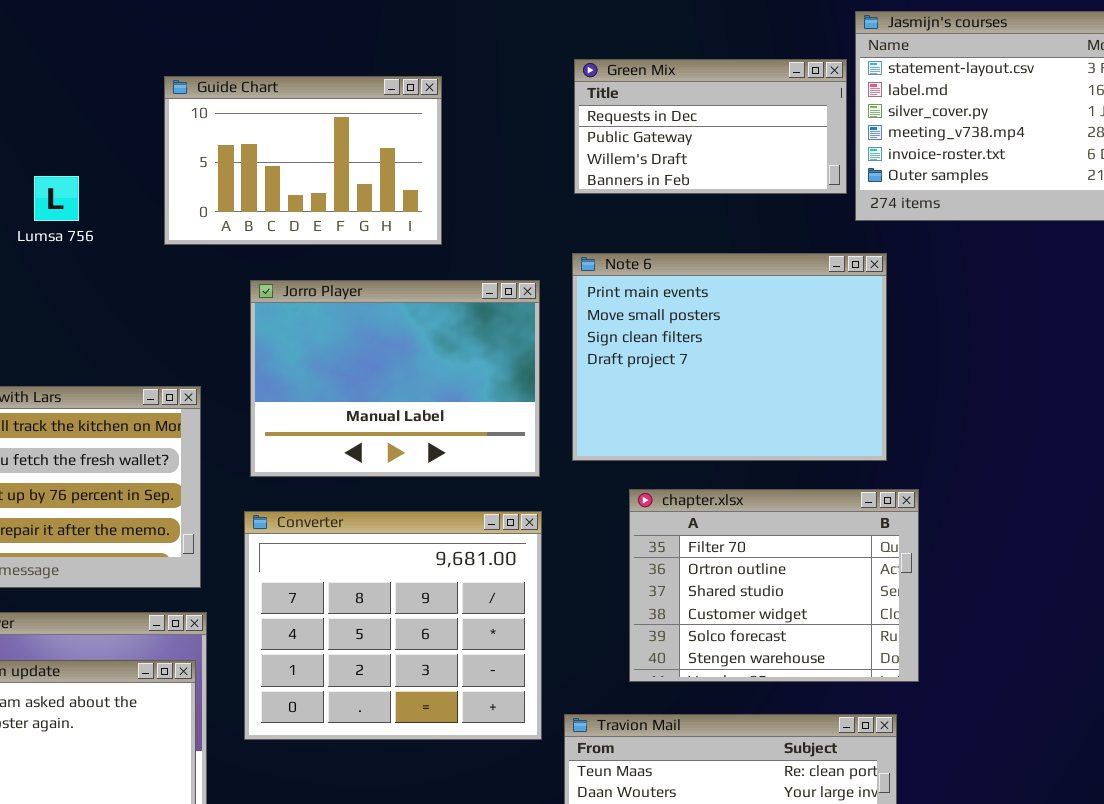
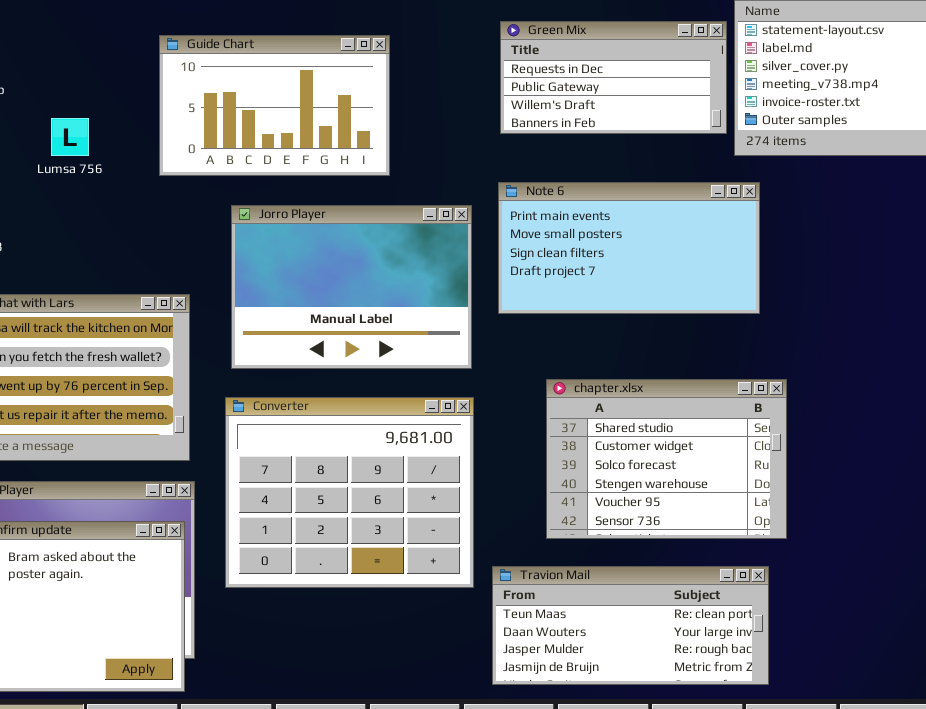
Note 6: [572,253,887,461] -> [498,182,760,314], resized
chapter.xlsx: [629,489,919,682] -> [546,379,787,539], scrolled down 2 rows

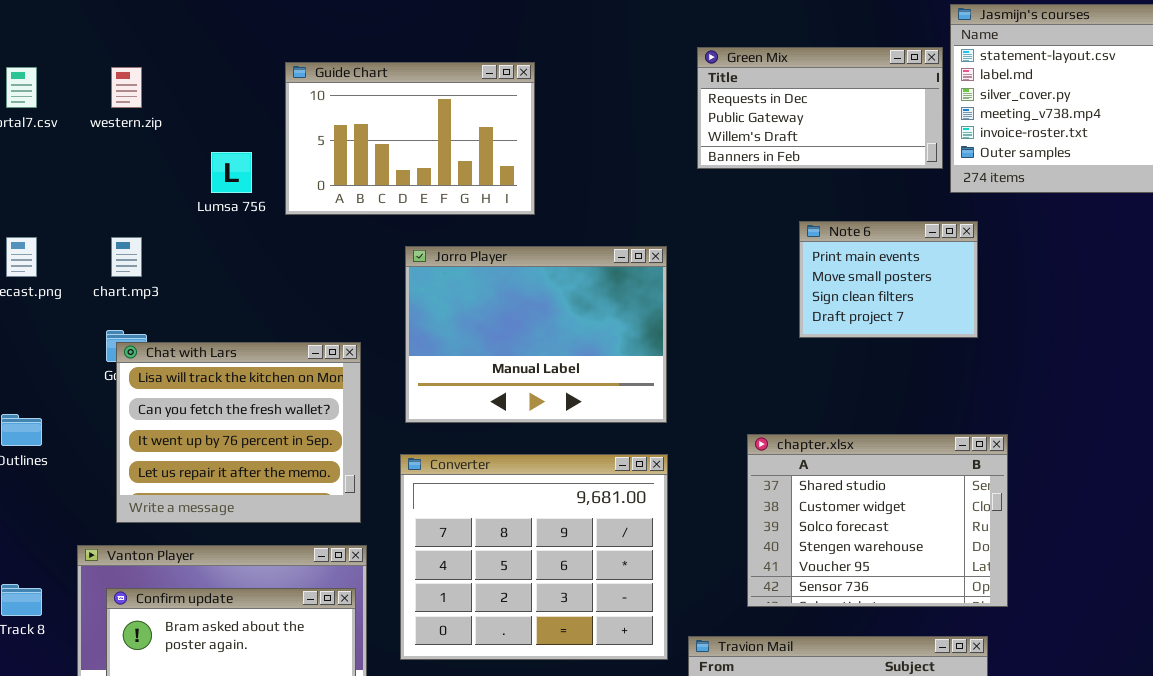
Guide Chart: [159,35,390,176] -> [285,62,535,215], moved
Note 6: [498,182,760,314] -> [799,221,978,338], resized

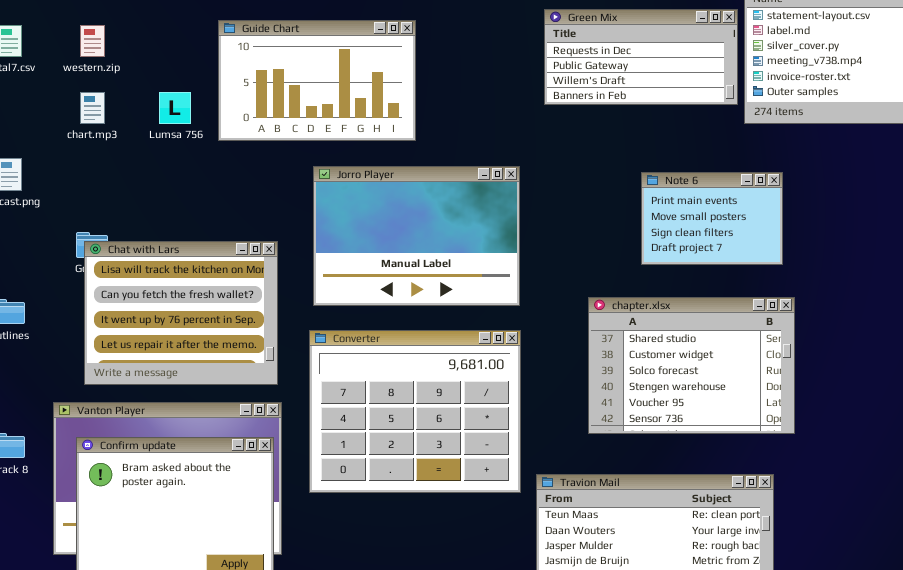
Note 6: [799,221,978,338] -> [641,172,783,265], moved
chart.mp3: [111,237,142,277] -> [80,92,105,124], moved
chapter.xlsx: [747,434,1008,607] -> [588,297,795,434], moved

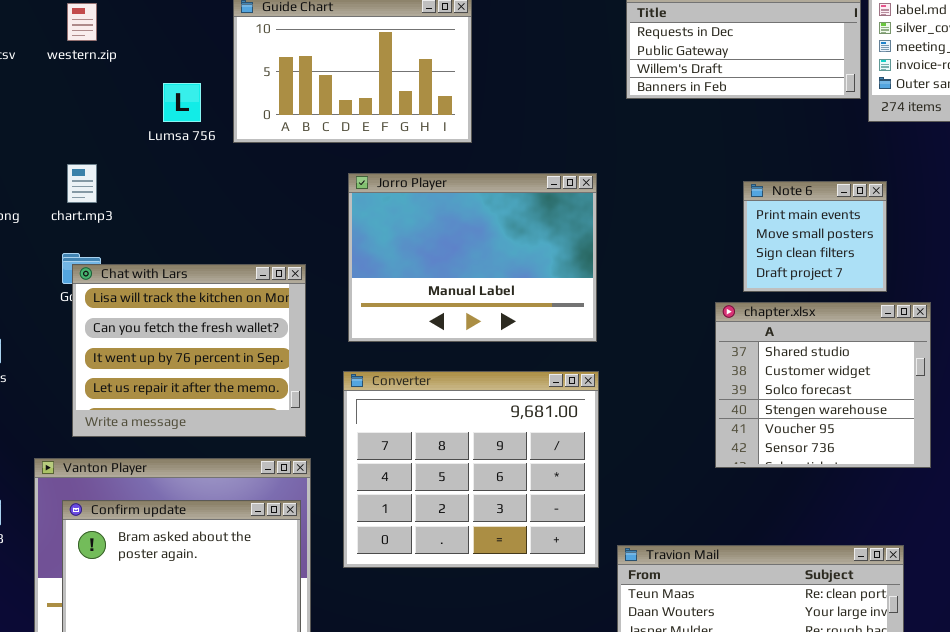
chart.mp3: [80,92,105,124] -> [67,164,97,203], moved
Note 6: [641,172,783,265] -> [743,181,887,292], resized
chapter.xlsx: [588,297,795,434] -> [715,302,931,468], moved, resized

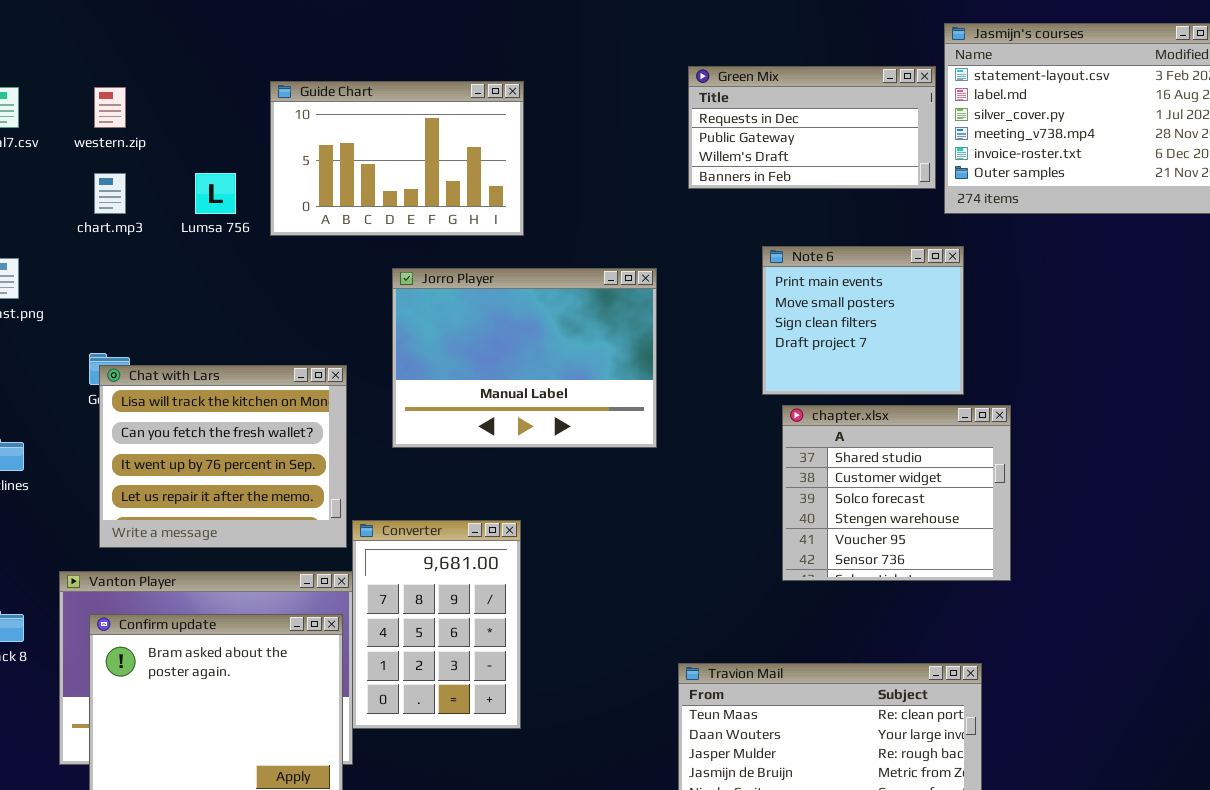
chart.mp3: [67,164,97,203] -> [94,173,126,214], moved
Note 6: [743,181,887,292] -> [762,246,964,395], resized
Converter: [343,371,599,568] -> [352,520,521,729], moved, resized

